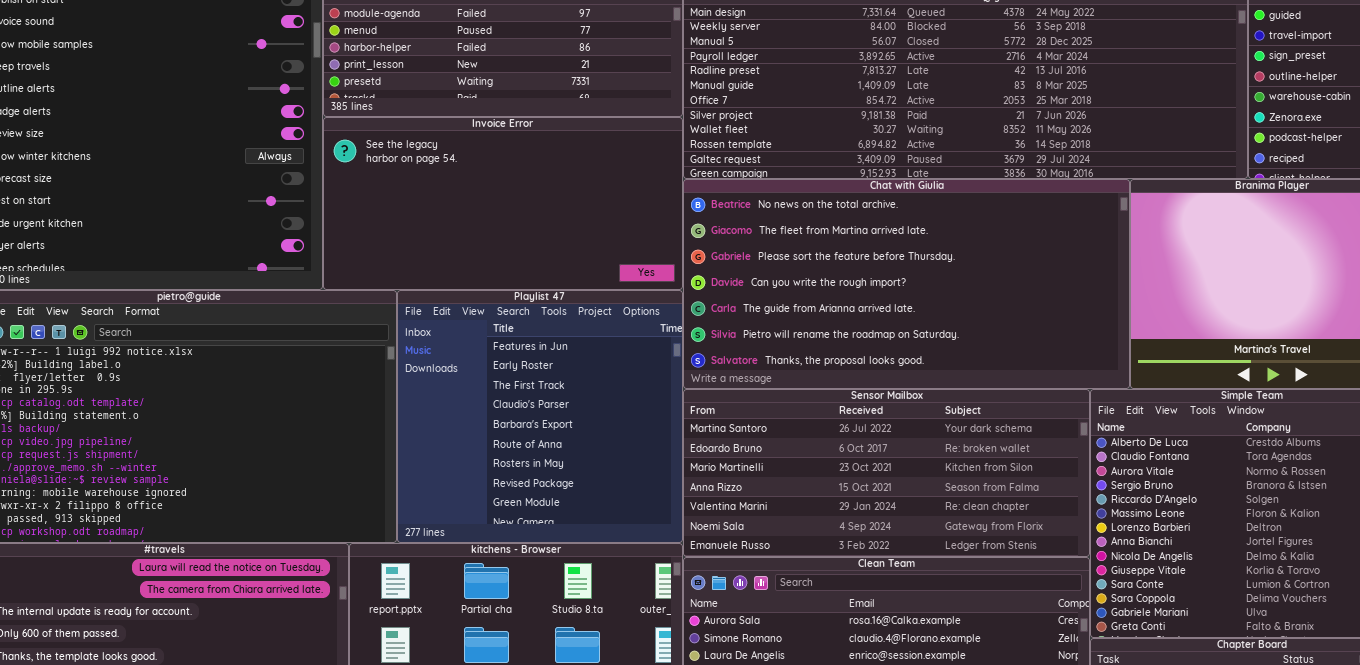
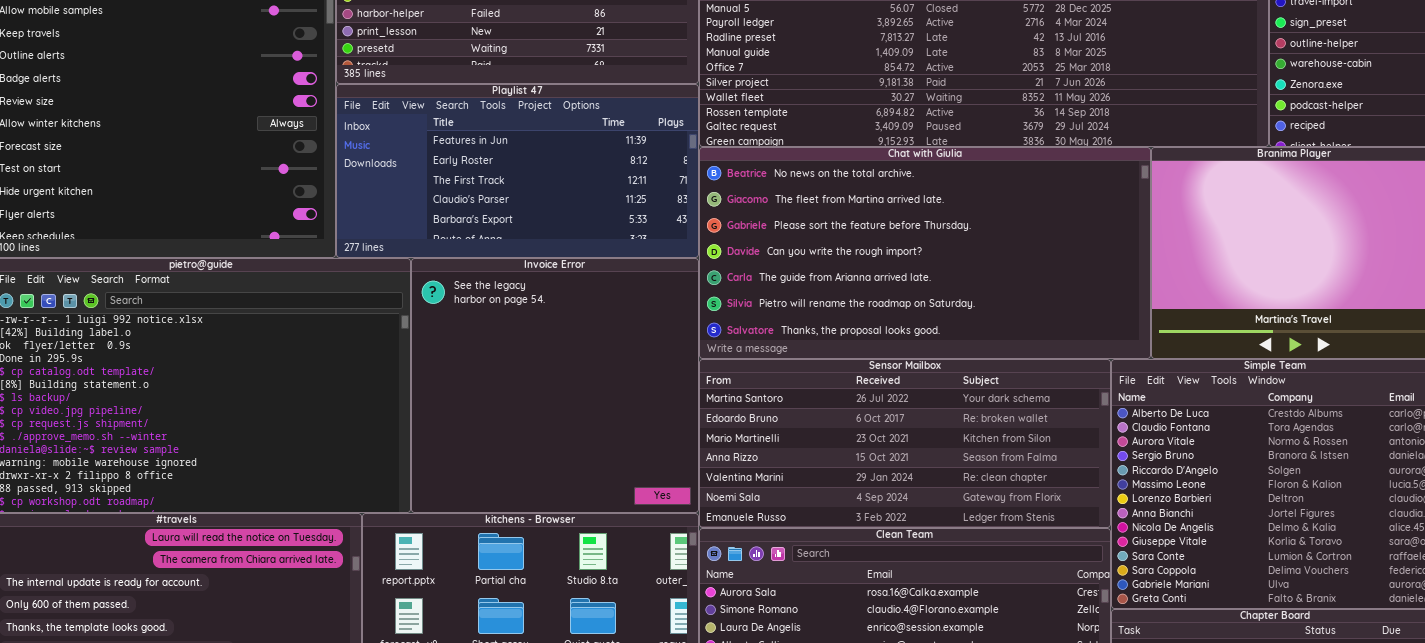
Invoice Error: [323,117,683,290] -> [411,258,699,513], moved, resized
Playlist 47: [397,290,683,543] -> [336,84,699,258], moved, resized

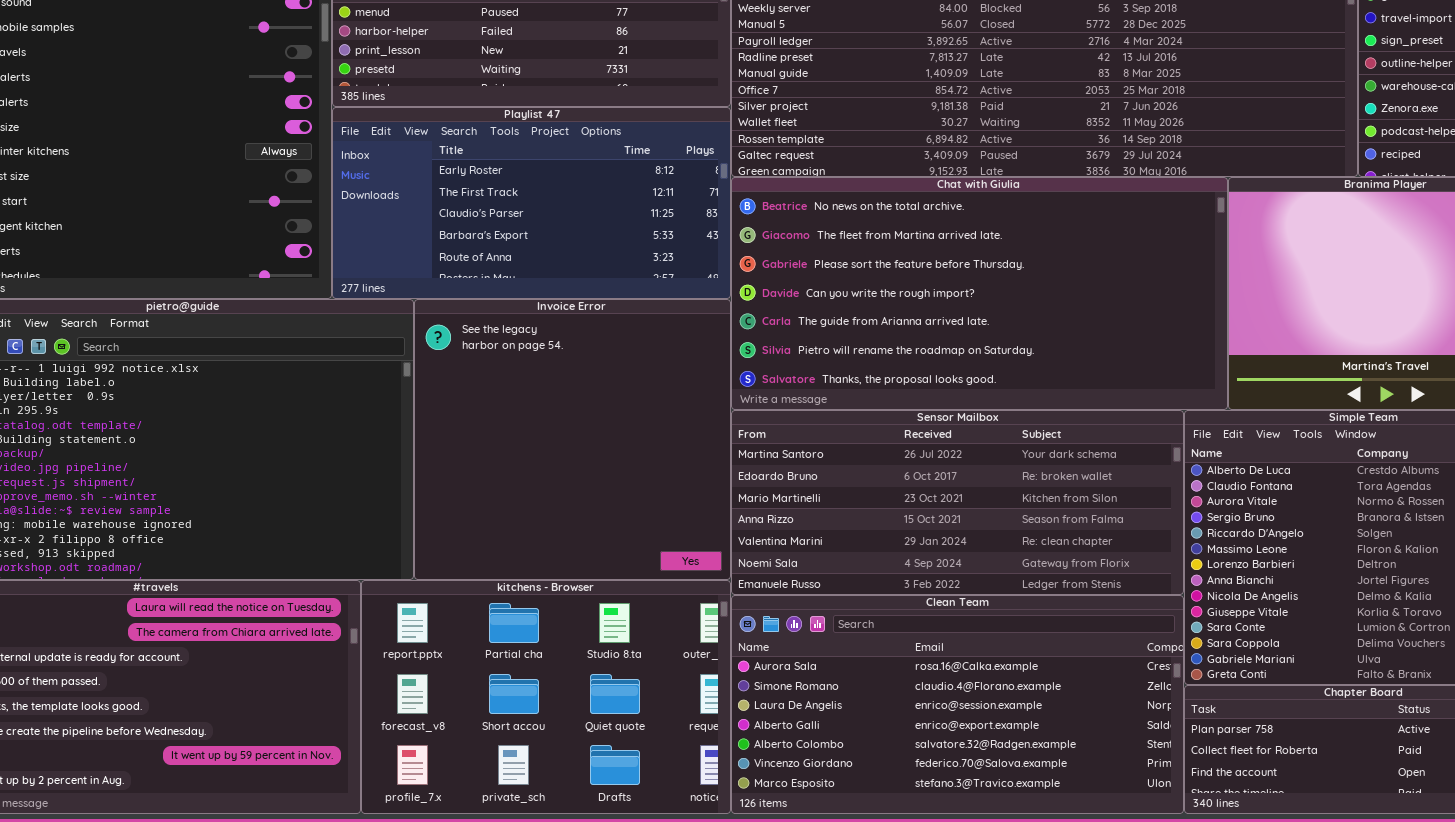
Playlist 47: [336,84,699,258] -> [332,107,731,299], scrolled down 1 row

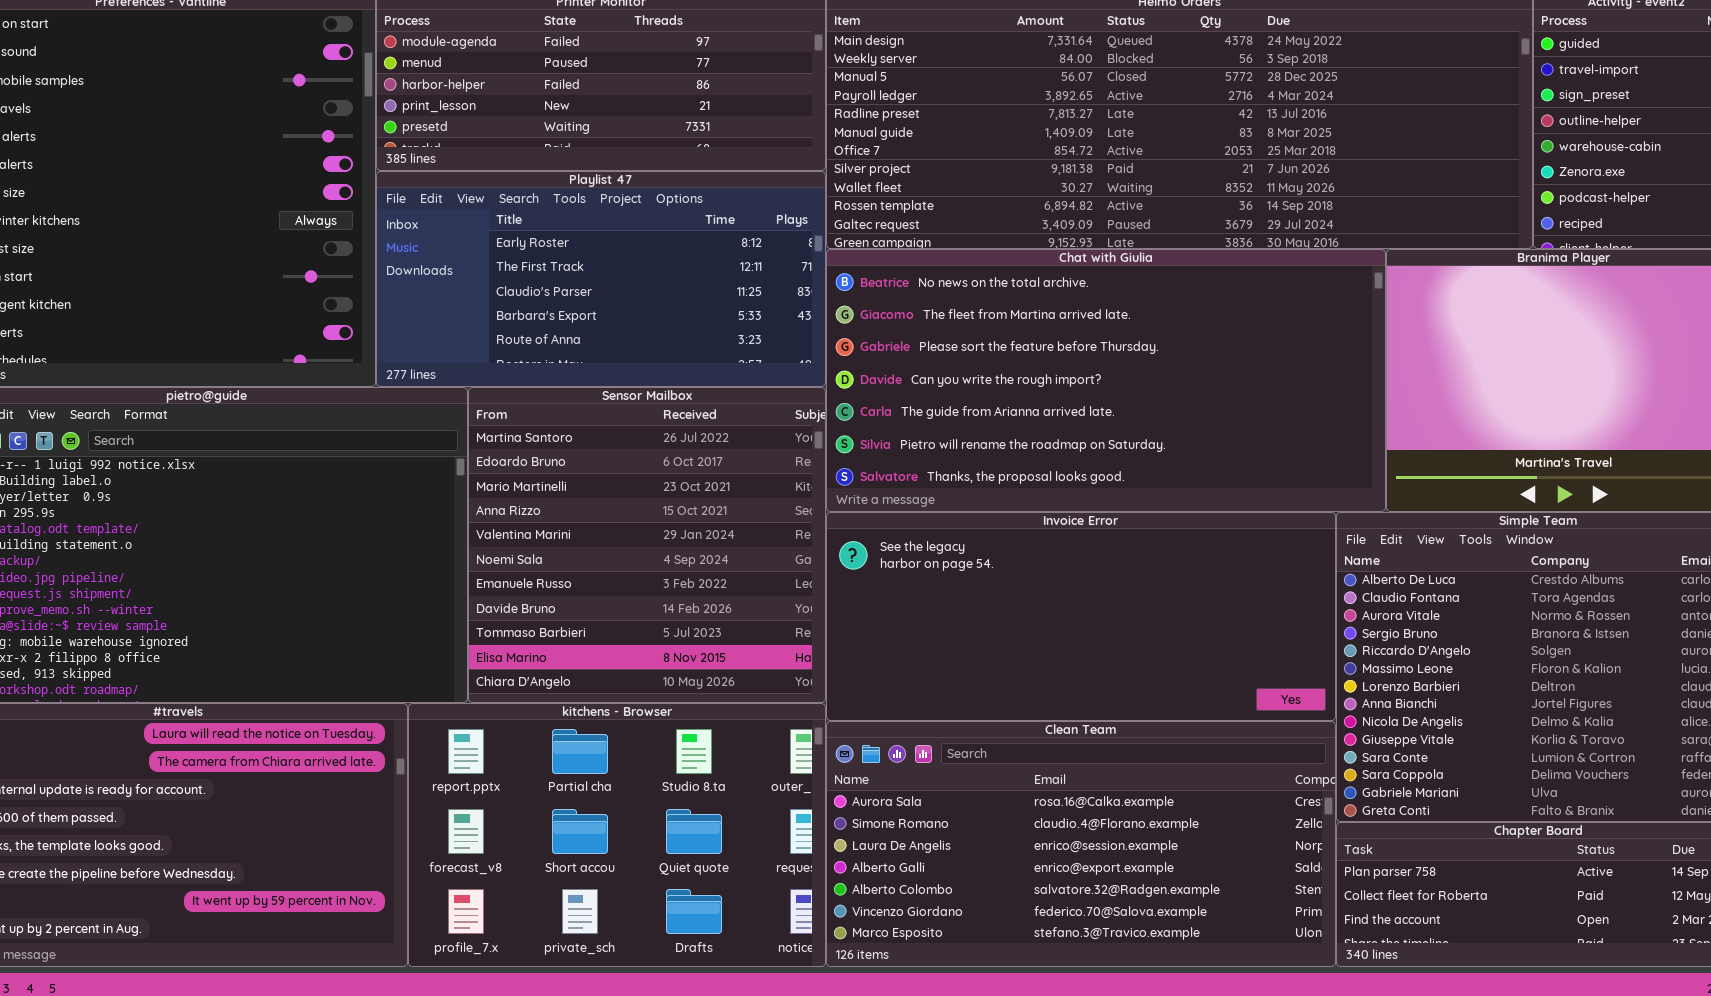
Invoice Error: [414,299,731,580] -> [826,512,1336,721], moved, resized
Sensor Mailbox: [731,410,1184,595] -> [468,387,826,703], moved, resized

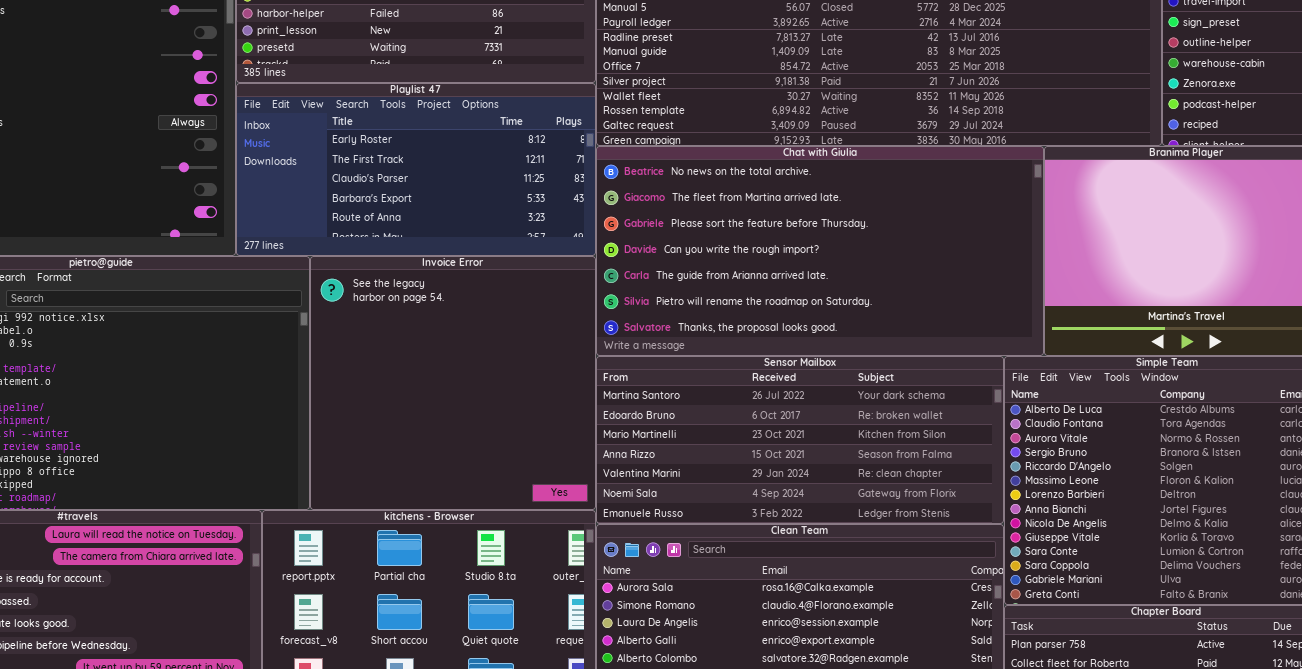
Sensor Mailbox: [468,387,826,703] -> [596,356,1004,524], moved, resized
Invoice Error: [826,512,1336,721] -> [310,256,596,510], moved, resized

